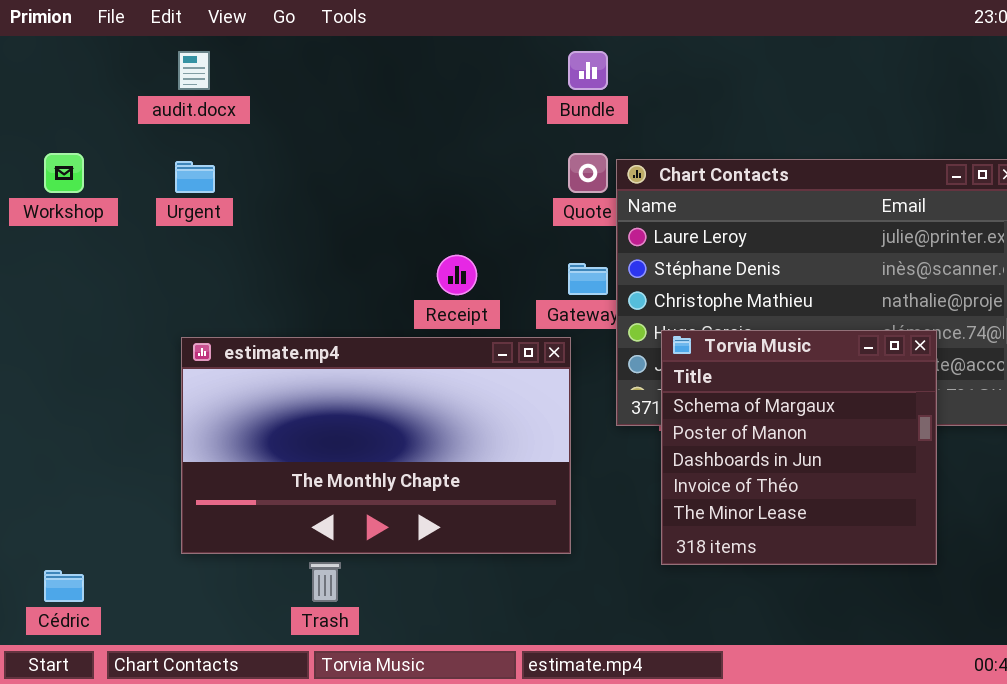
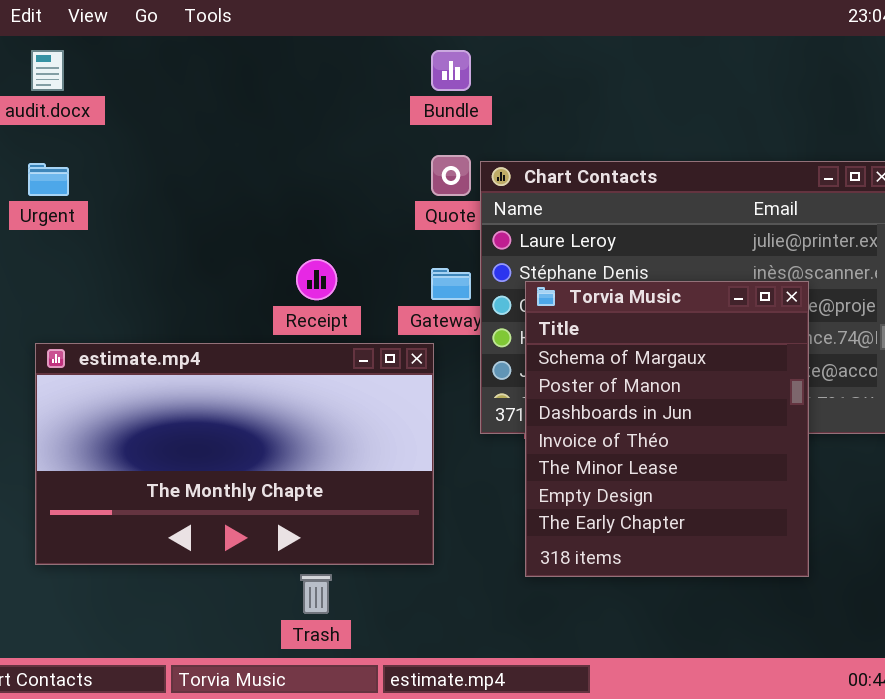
Torvia Music: [661,330,937,565] -> [525,281,809,577], resized
Trash: [309,562,341,602] -> [300,574,332,614], moved

